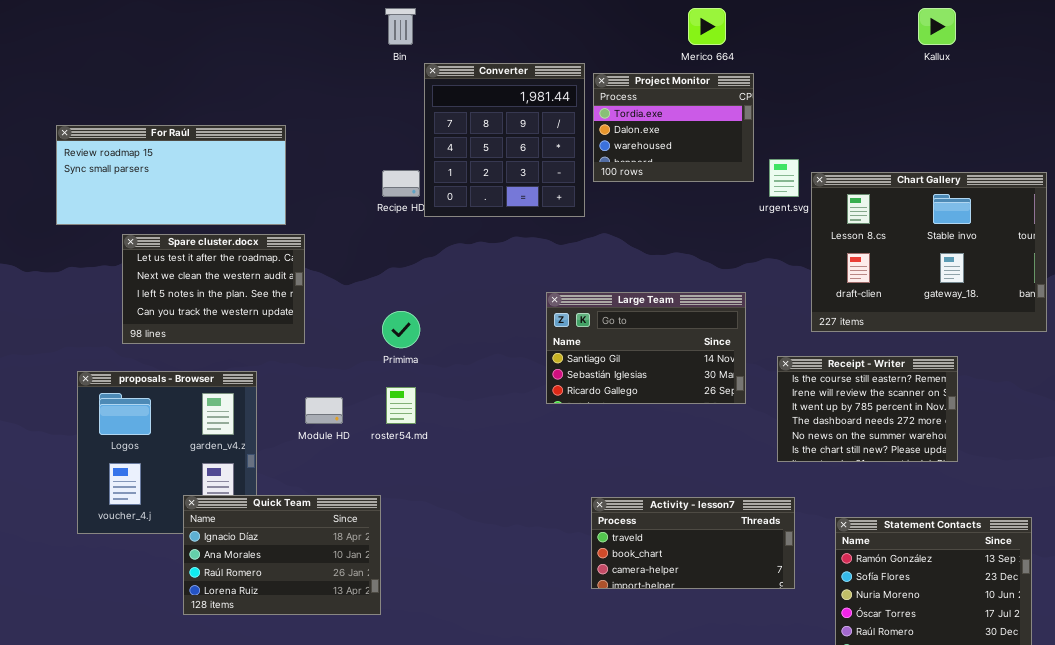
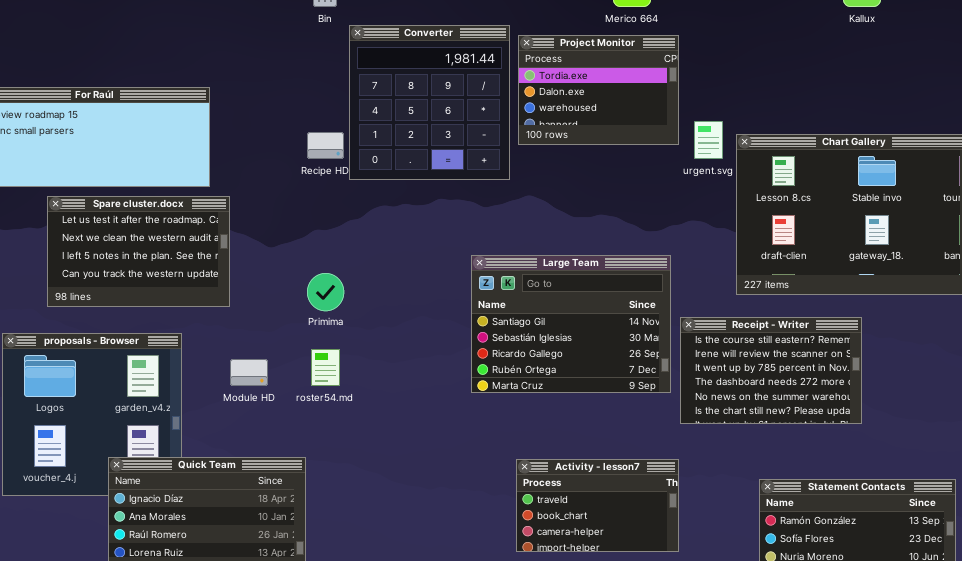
Large Team: [546,292,746,404] -> [471,255,671,393], resized
Receipt - Writer: [777,356,958,462] -> [680,317,862,424], moved
Activity - lesson7: [591,497,795,589] -> [516,459,679,552], resized

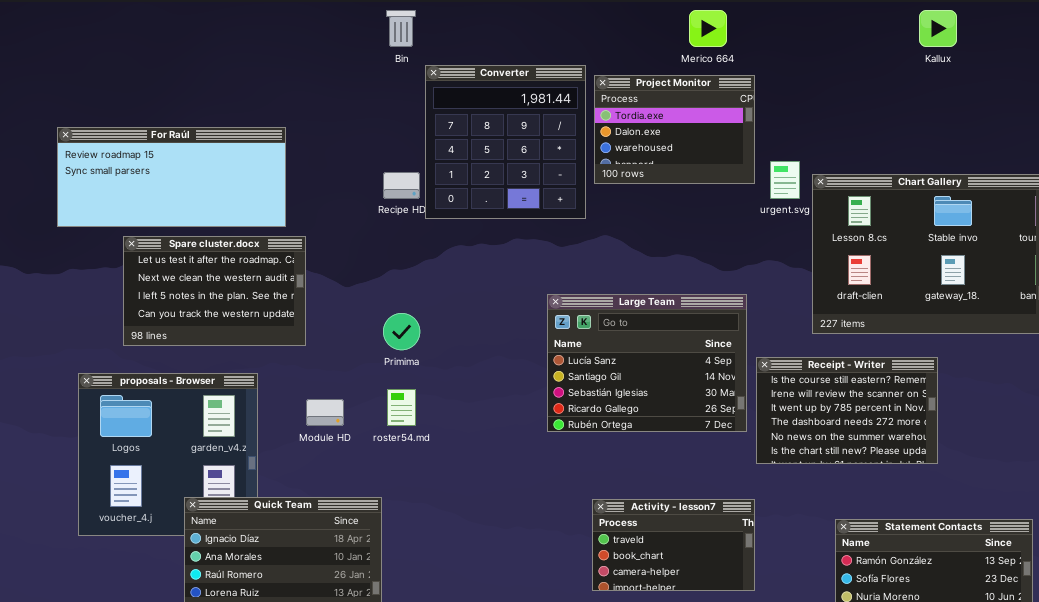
Large Team: [471,255,671,393] -> [547,294,747,432], scrolled up 1 row

